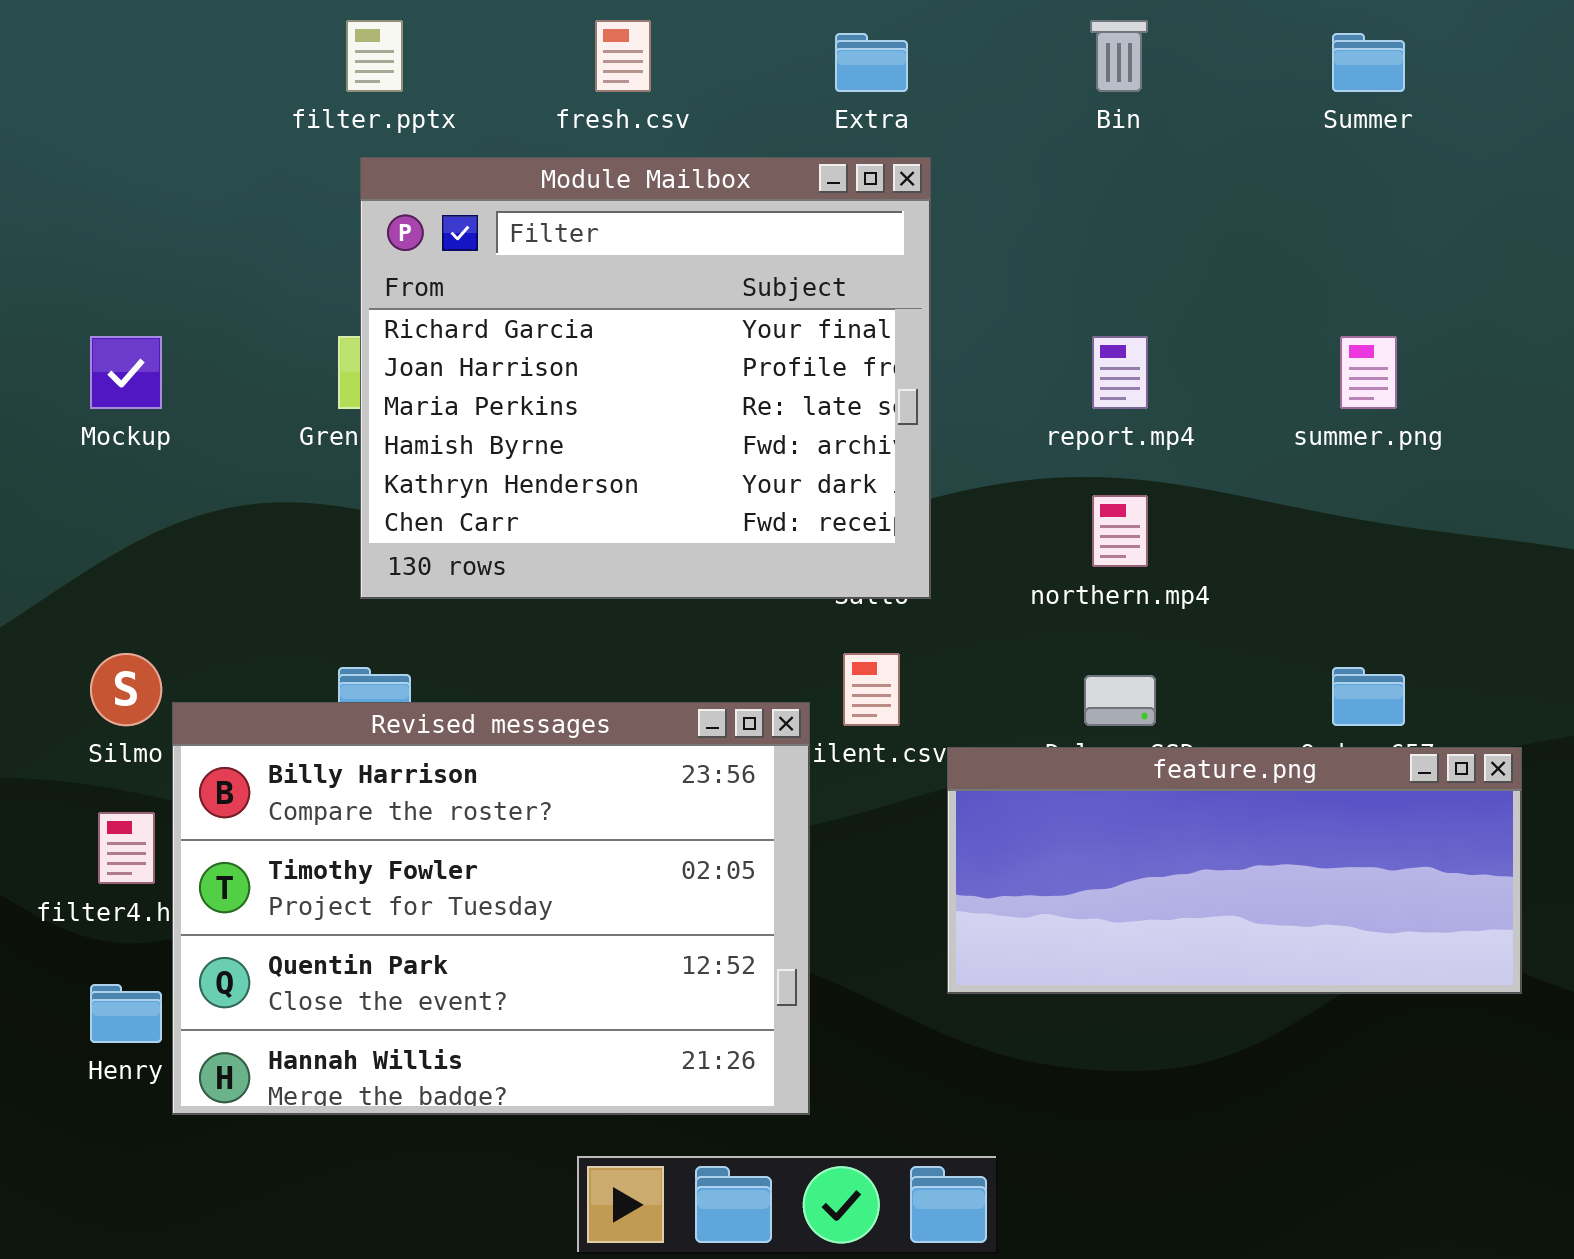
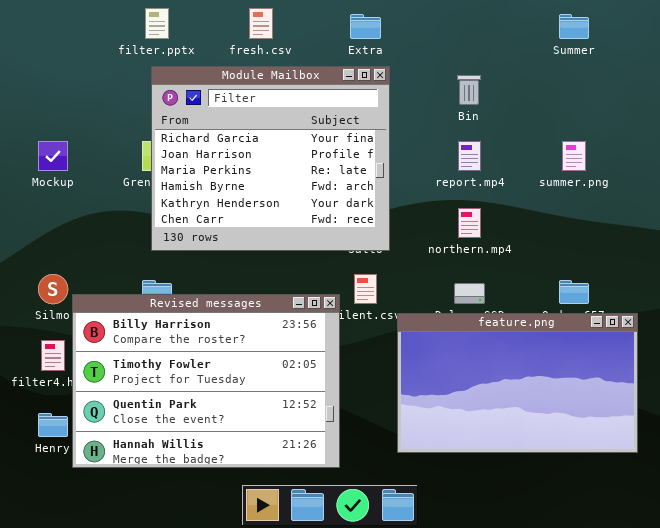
Bin: [1090,20,1148,92] -> [457,75,481,105], moved
feature.png: [947,747,1522,994] -> [397,313,638,453], resized

